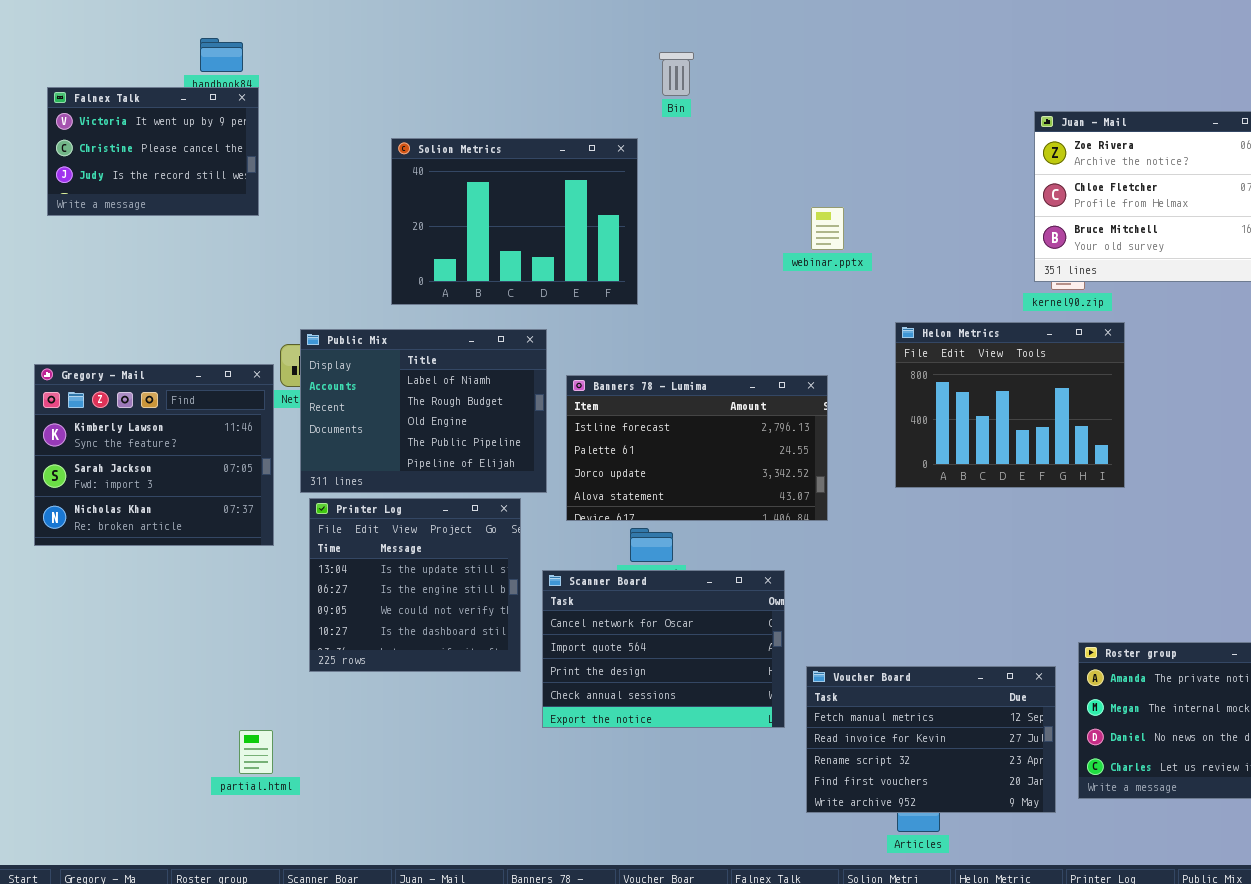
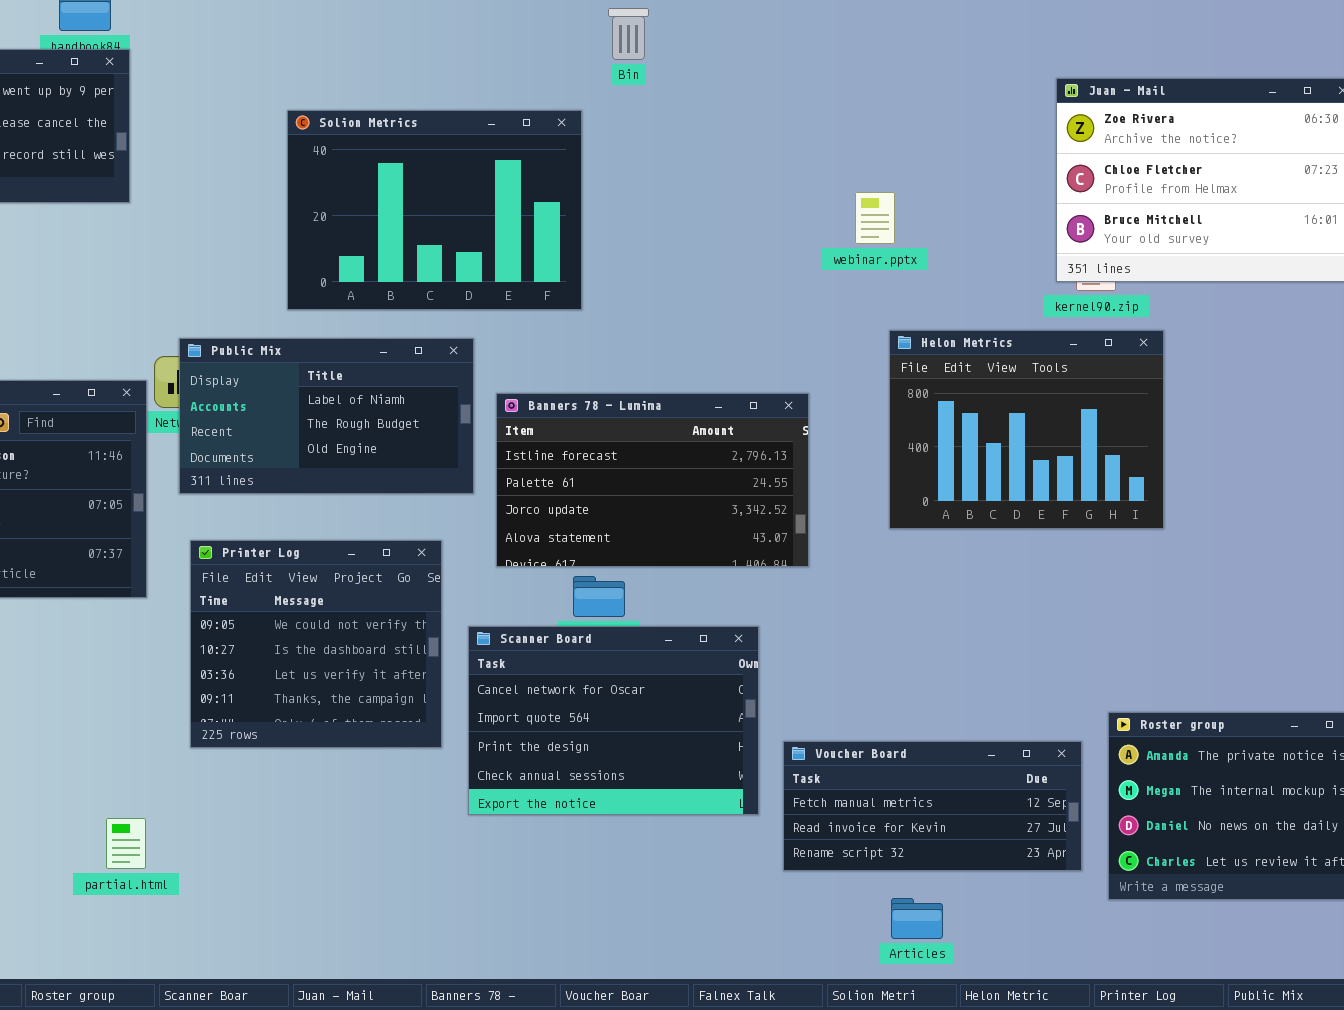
webinar.pptx: [811,207,844,250] -> [855,192,895,244], moved
Public Mix: [300,329,547,493] -> [179,338,474,494], resized
Printer Log: [309,498,521,672] -> [190,540,442,748], scrolled down 2 rows
Voucher Board: [806,666,1056,813] -> [783,741,1082,871], resized

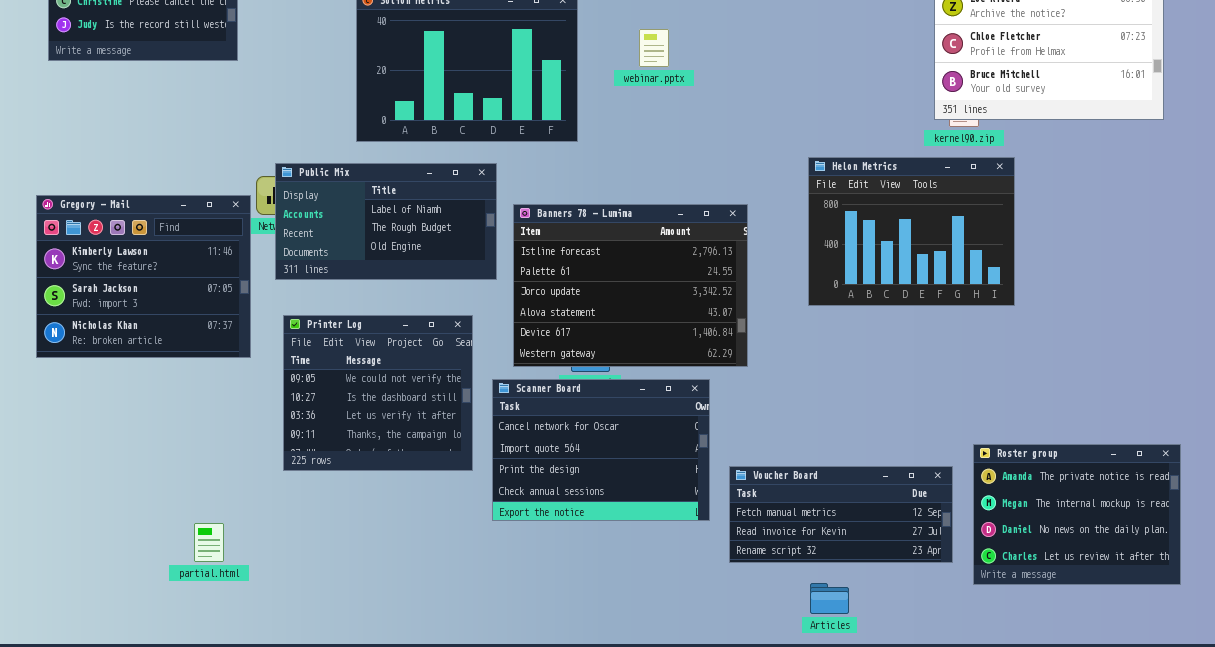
webinar.pptx: [855,192,895,244] -> [639,29,669,67], moved
Banners 78 - Lumima: [496,393,809,567] -> [513,204,748,367], resized
partial.html: [106,818,146,869] -> [194,523,224,562], moved

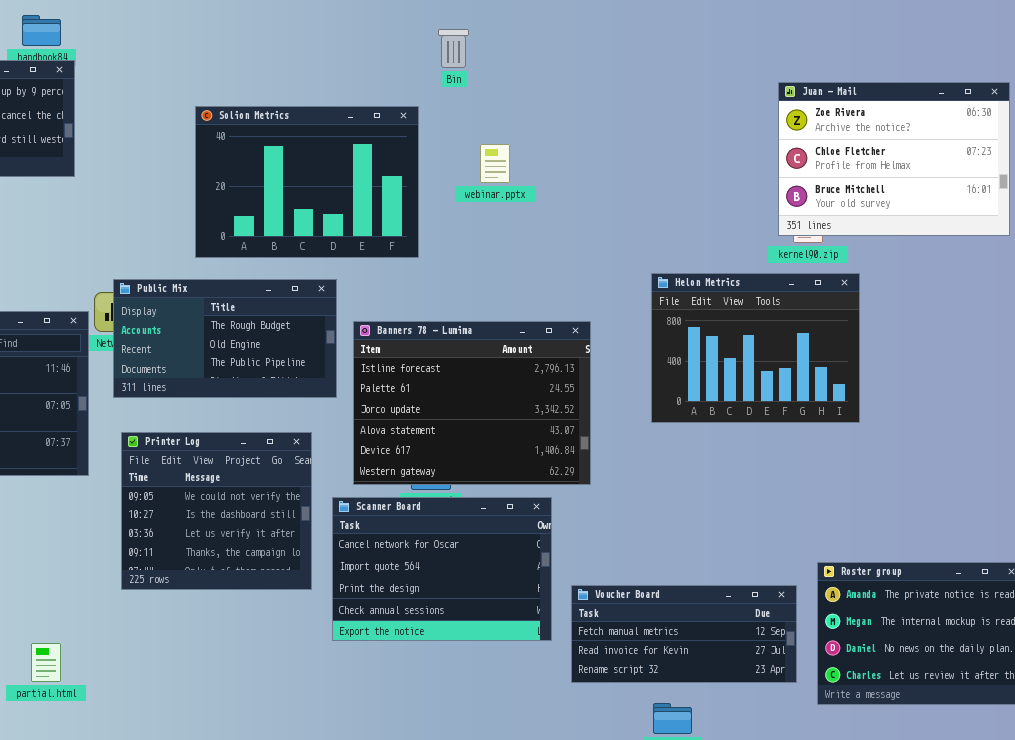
Public Mix: [275,163,497,280] -> [113,279,337,398], scrolled down 1 row

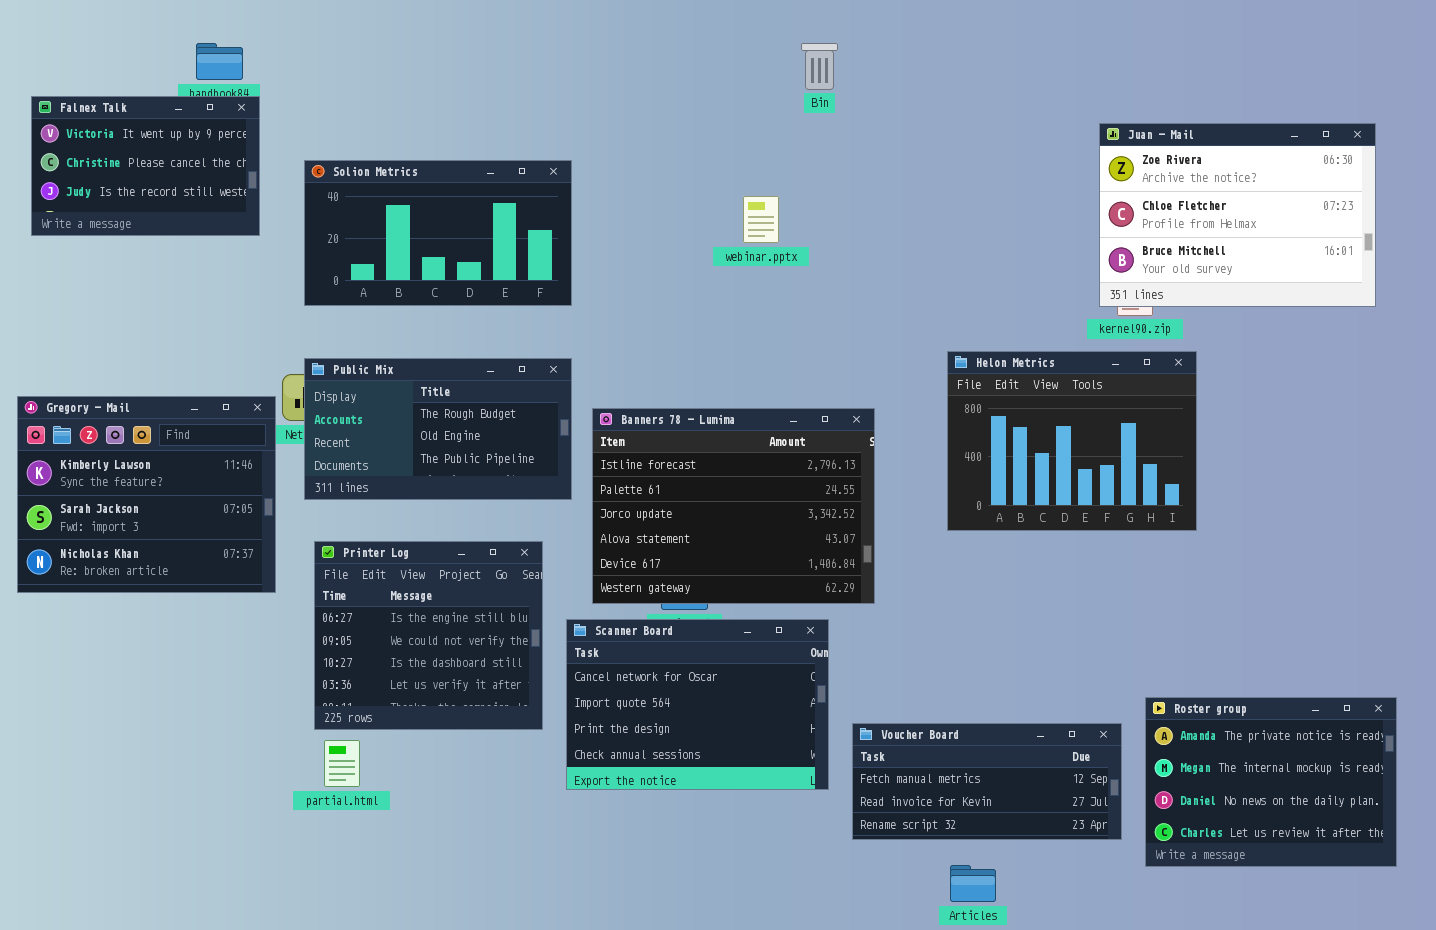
Bin: [438,29,469,68] -> [801,43,838,90], moved
Solion Metrics: [195,106,419,258] -> [304,160,572,306], moved, resized
Printer Log: [121,432,312,590] -> [314,541,543,730], scrolled up 1 row
partial.html: [31,643,61,682] -> [324,740,360,787], moved

